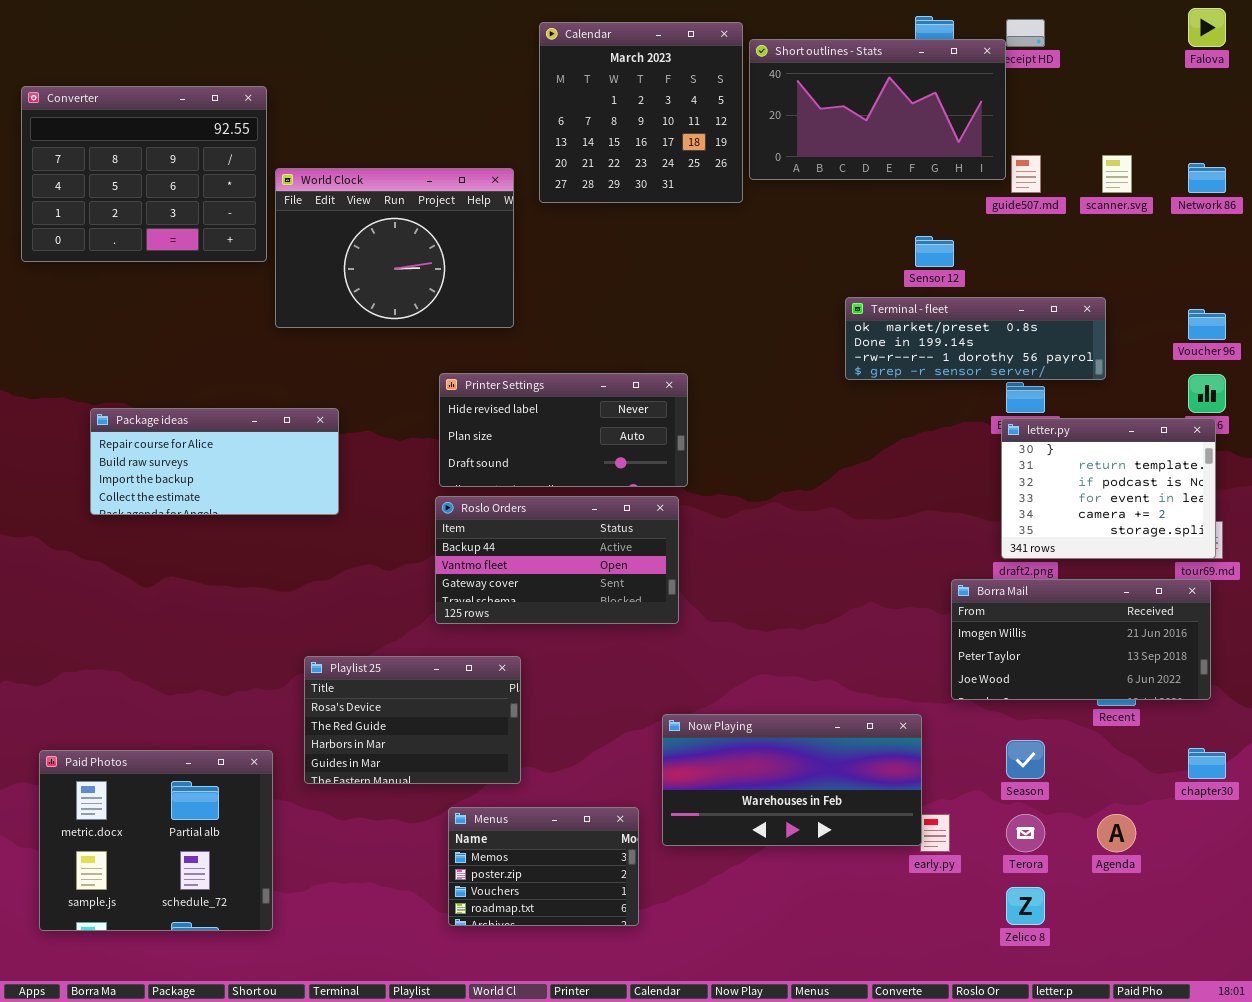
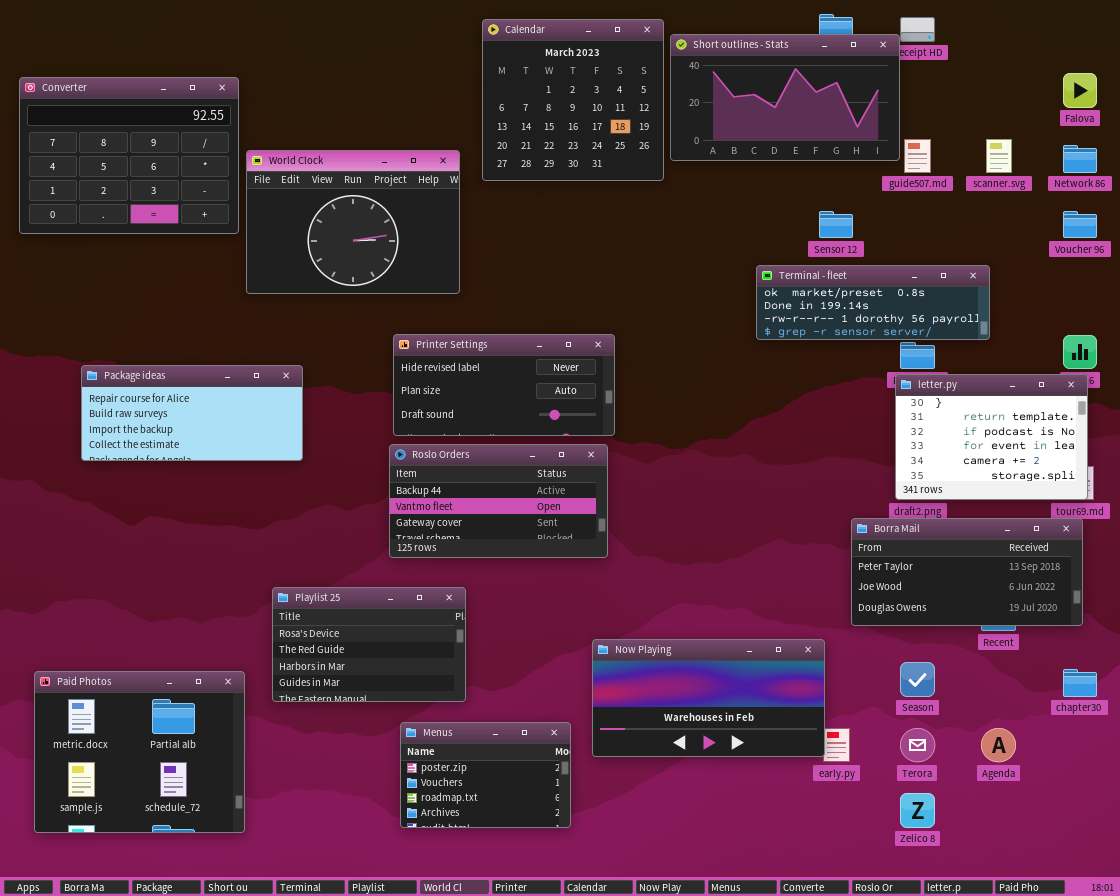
Falova: [1188,8,1226,47] -> [1063,73,1097,108], moved
Voucher 96: [1188,309,1226,340] -> [1063,211,1097,238], moved
Borra Mail: [951,579,1211,700] -> [851,518,1083,626], scrolled down 1 row
Menus: [448,807,639,926] -> [400,722,571,828], scrolled down 1 row

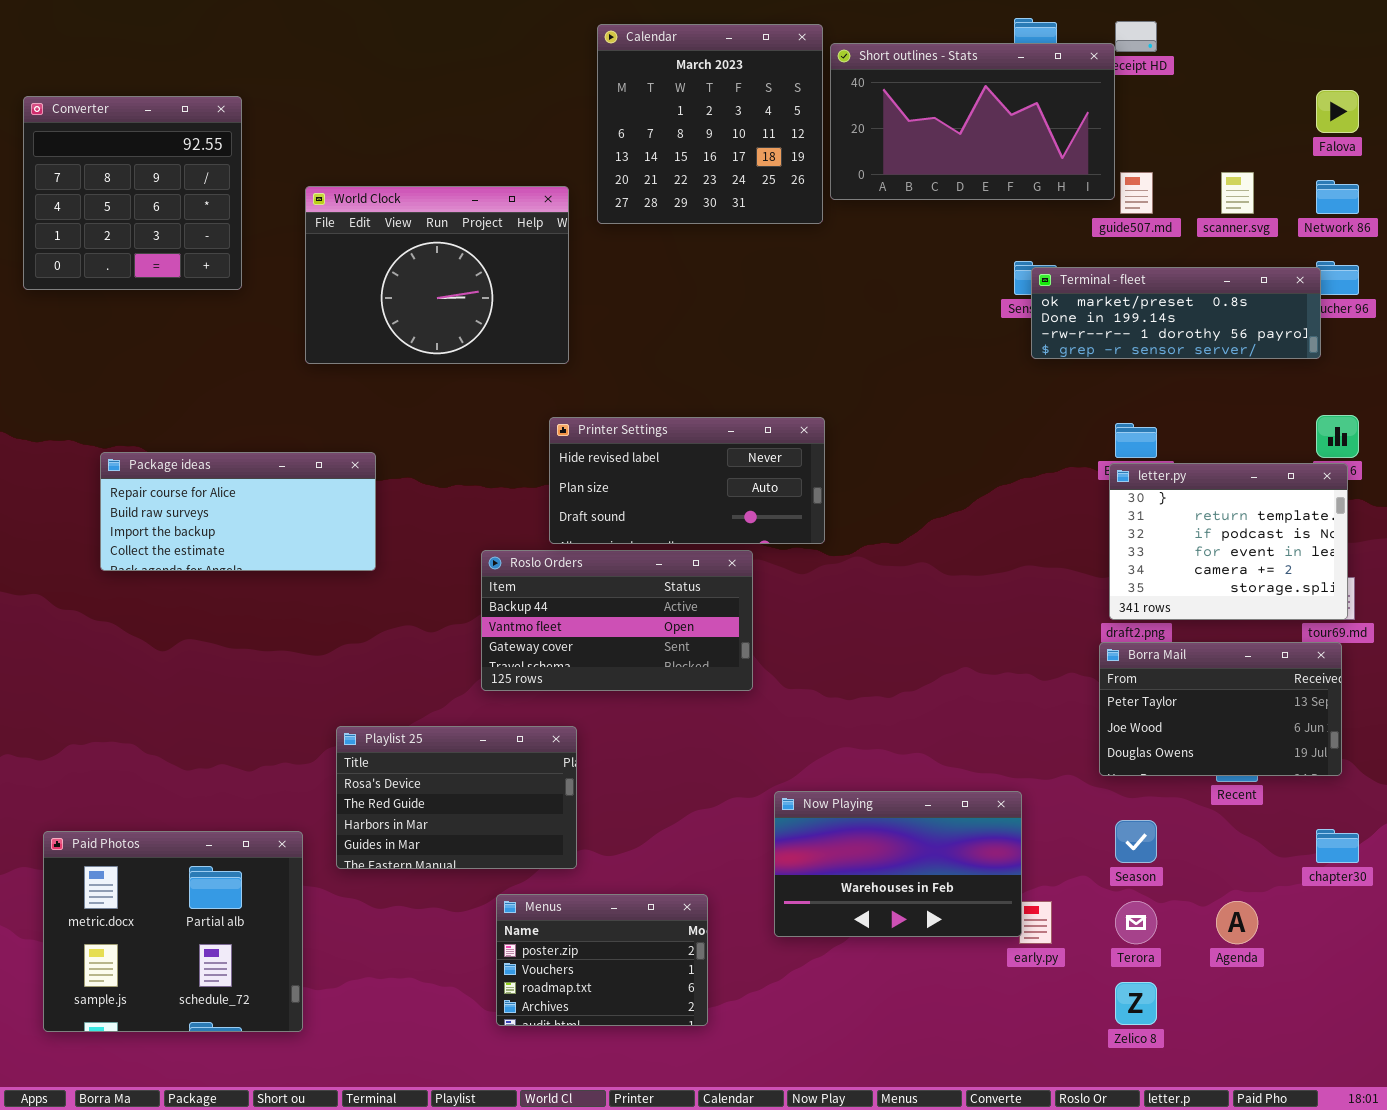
Converter: [19,77,239,234] -> [23,96,242,290], resized
Terminal - fleet: [756,265,990,340] -> [1031,267,1321,359], moved
Printer Settings: [393,334,615,436] -> [549,417,825,544], moved
Borra Mail: [851,518,1083,626] -> [1099,642,1342,776], resized
Now Playing: [592,639,825,757] -> [774,791,1022,937], resized

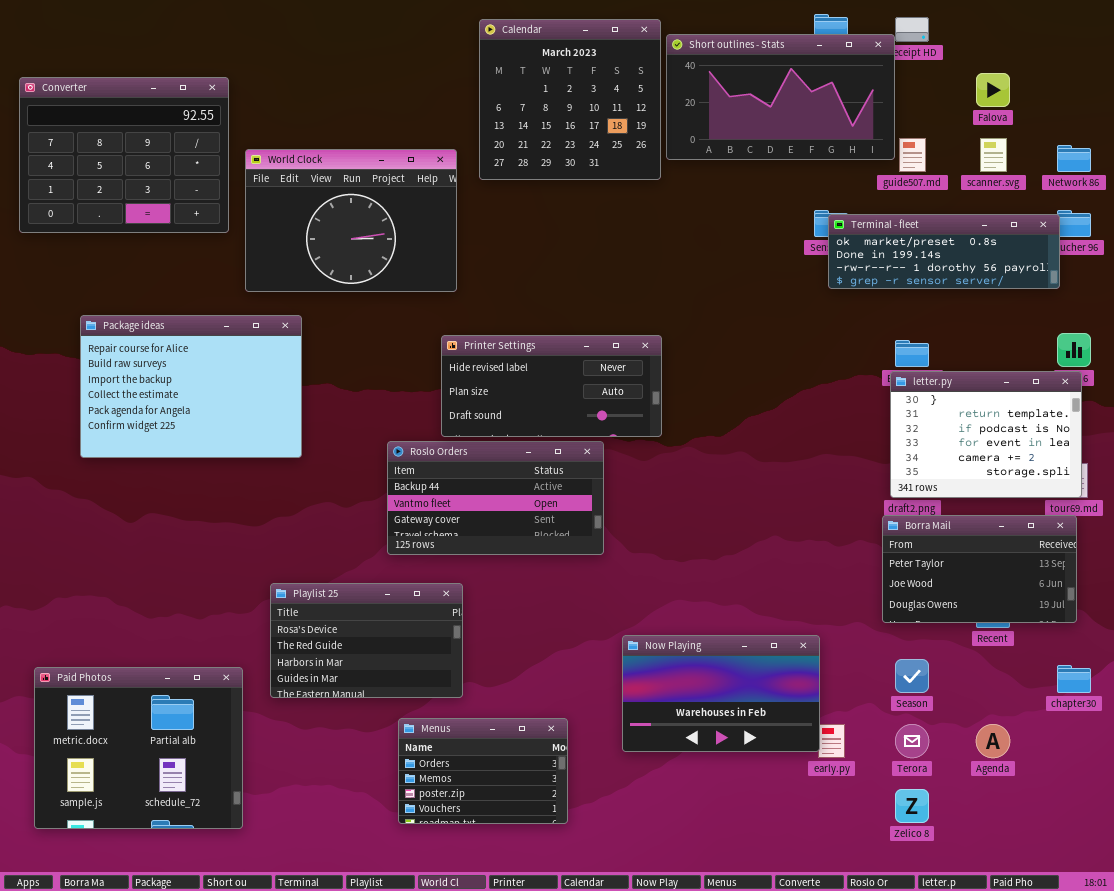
Falova: [1316,90,1359,133] -> [976,73,1010,107], moved
Converter: [23,96,242,290] -> [19,77,229,233], resized
Package ideas: [100,452,376,571] -> [80,315,302,458], resized
Menus: [496,894,708,1026] -> [398,718,568,824], scrolled up 2 rows

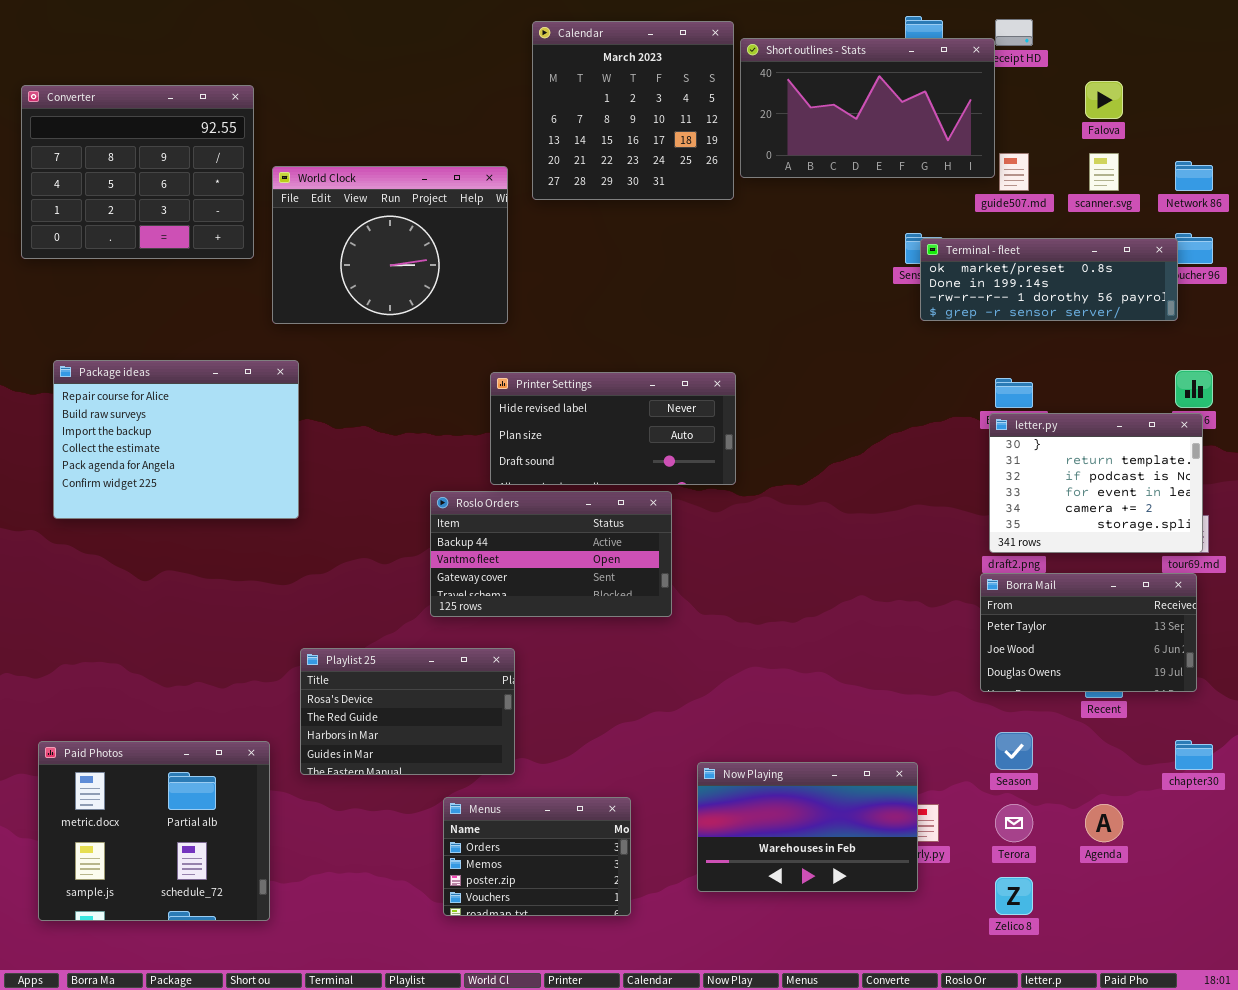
Package ideas: [80,315,302,458] -> [53,360,299,519], moved
Now Playing: [622,635,820,752] -> [697,762,918,892], moved

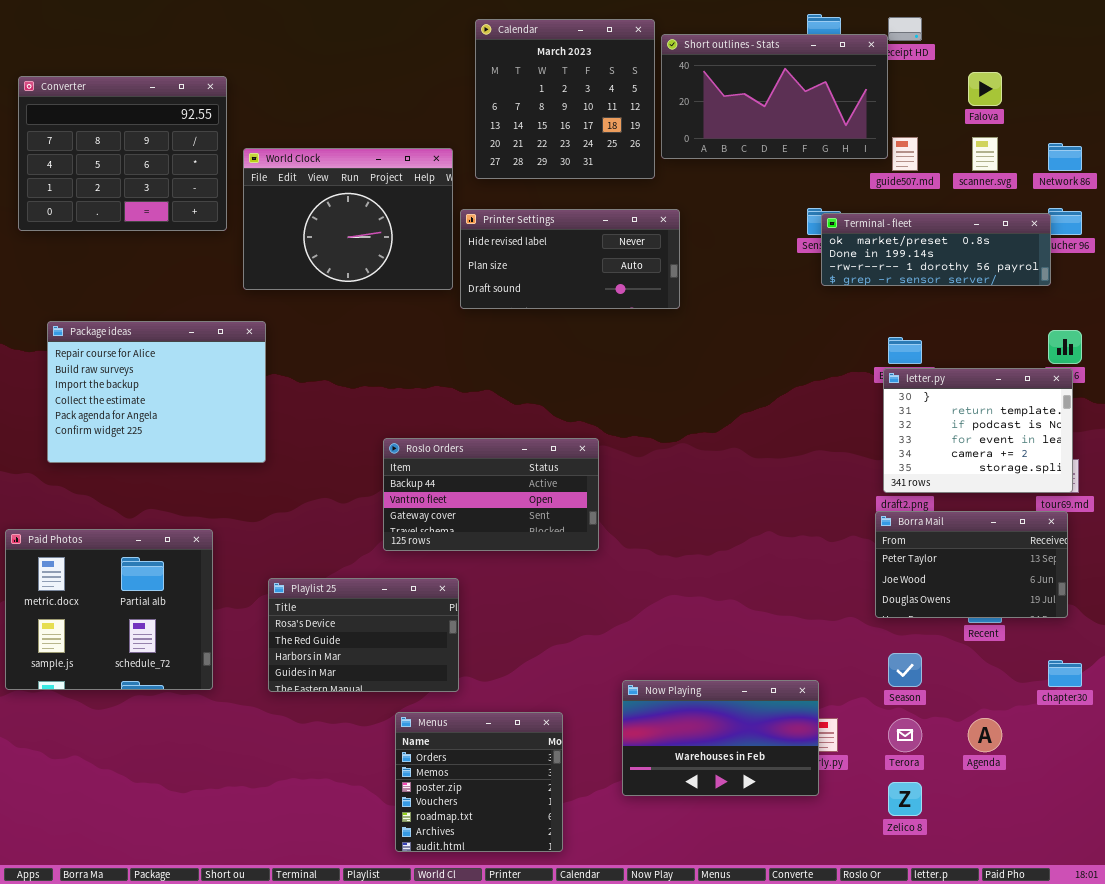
Printer Settings: [490,372,736,485] -> [460,209,680,309], moved
Paid Photos: [38,741,270,921] -> [5,529,213,690], moved
Menus: [443,797,631,916] -> [395,712,563,852], resized

